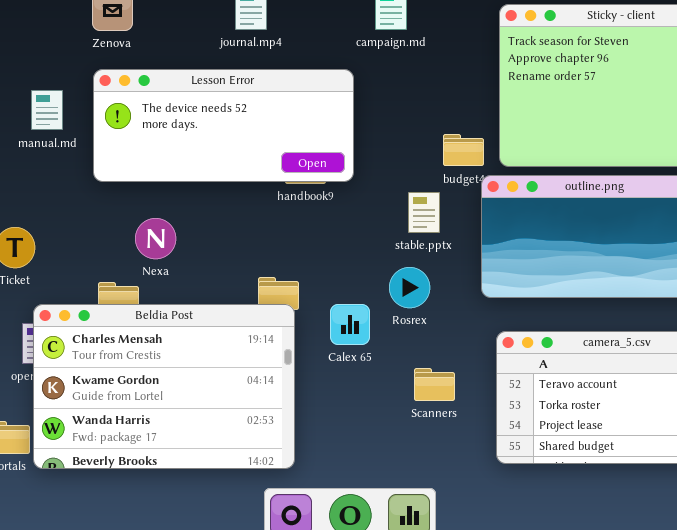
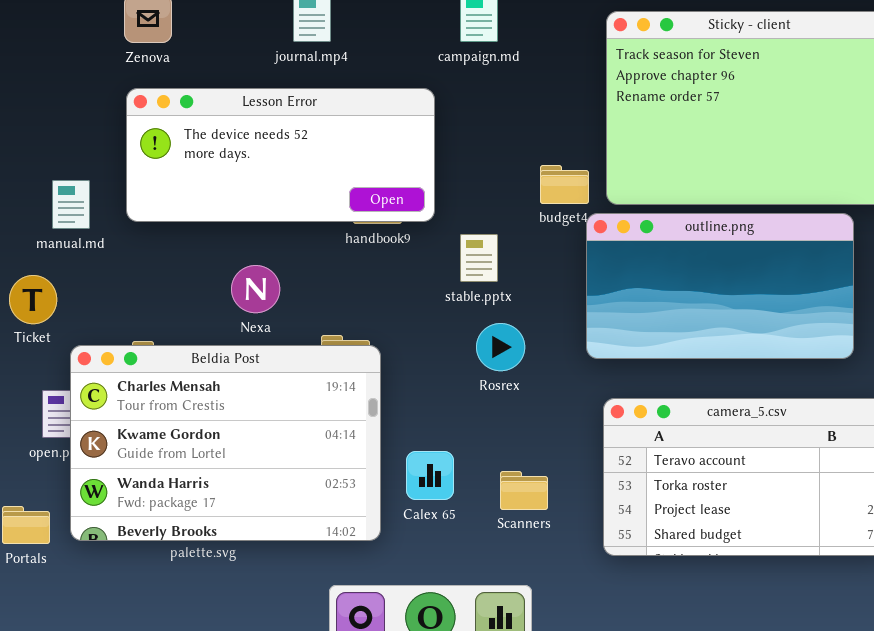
manual.md: [31,90,63,130] -> [52,180,90,229], moved
stable.pptx: [408,192,440,233] -> [460,234,498,282], moved
Nexa: [135,218,176,259] -> [231,265,280,313], moved
Beldia Post: [33,304,295,469] -> [70,345,381,541], moved
Calex 65: [330,304,370,345] -> [406,451,454,500], moved
Scanners: [414,368,455,401] -> [500,471,548,510], moved

